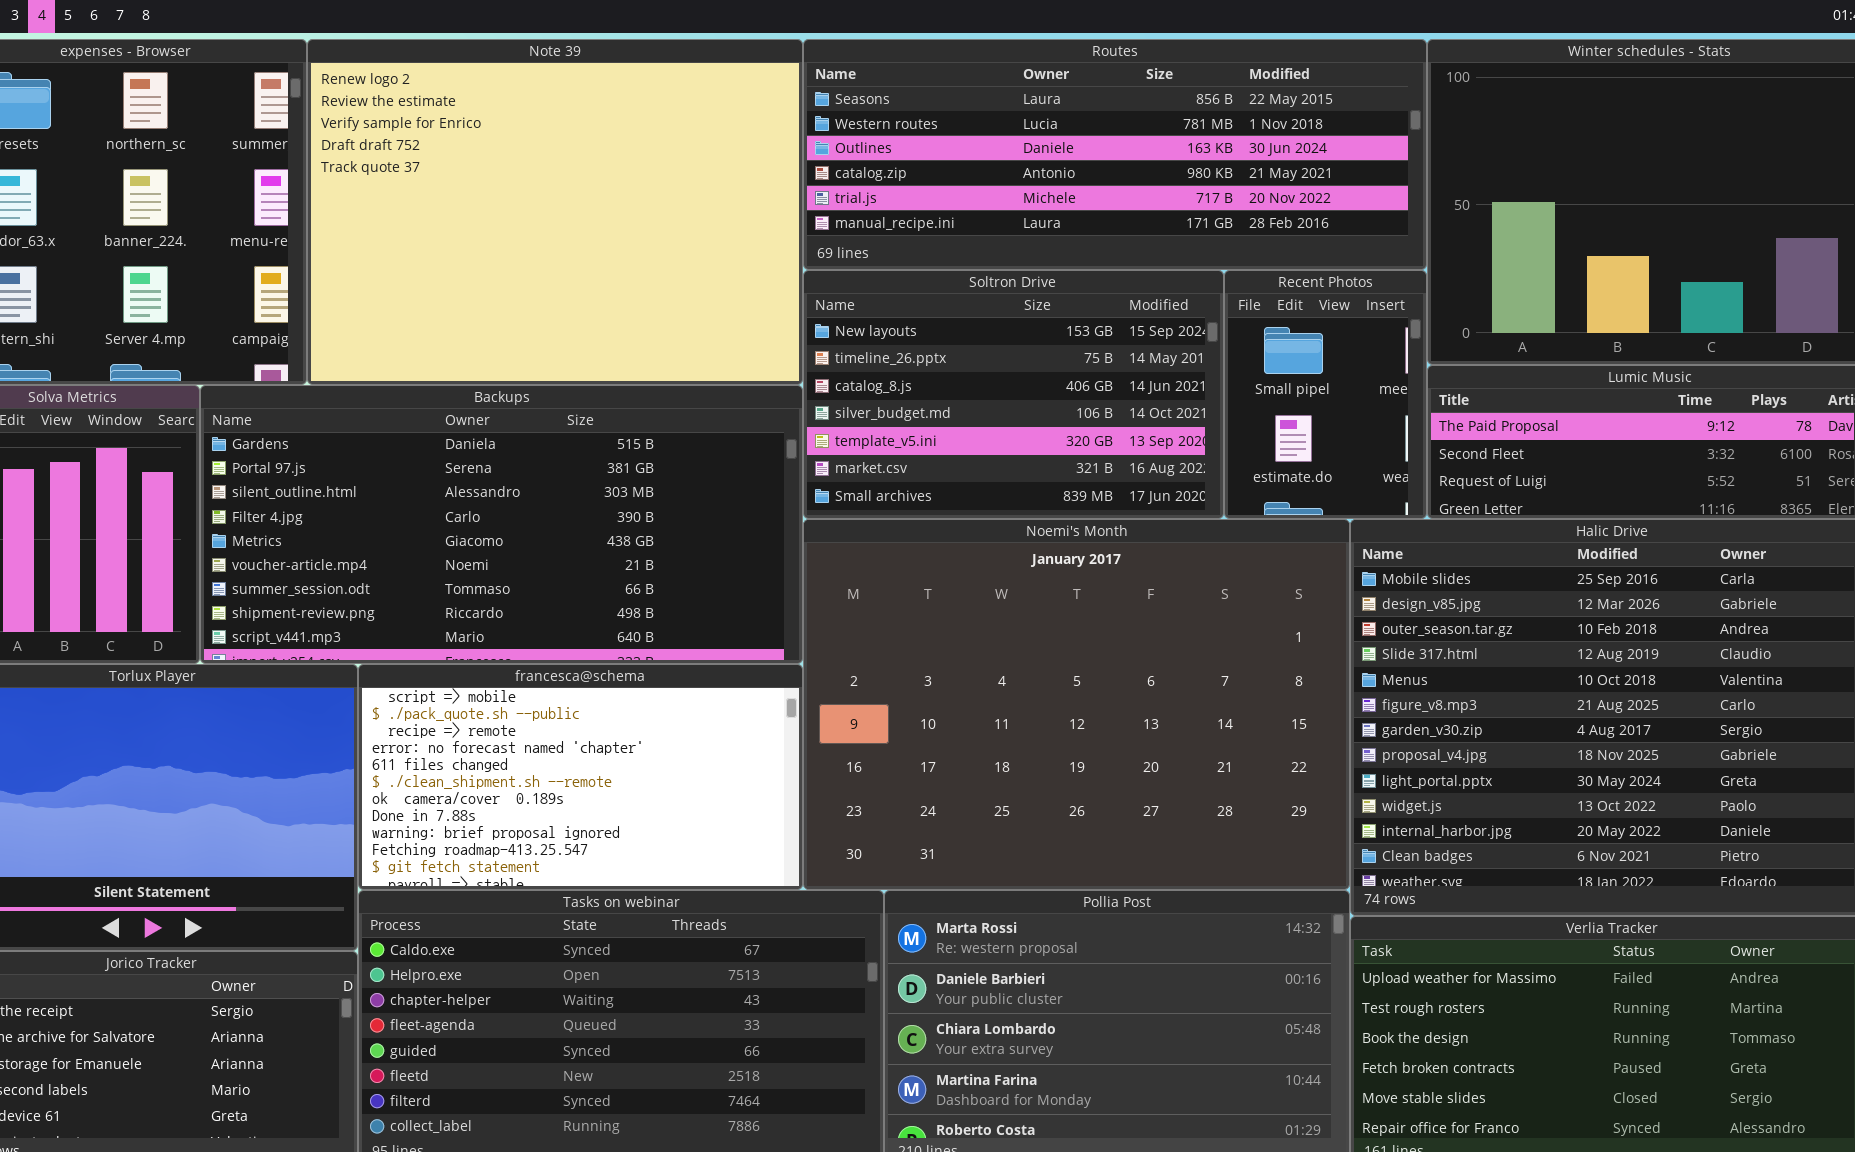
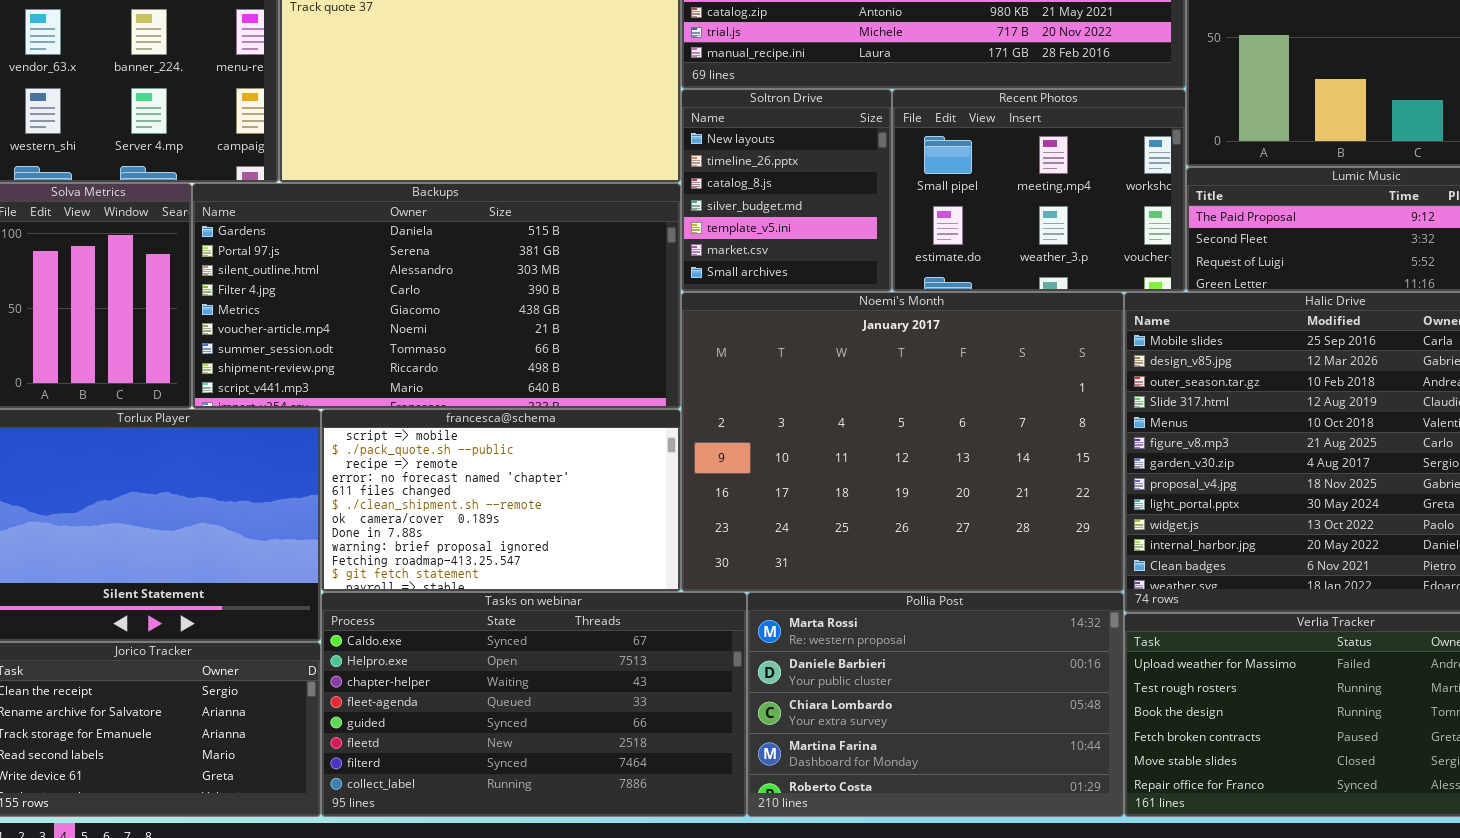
Soltron Drive: [803,270,1224,519] -> [681,89,892,292], resized
Recent Photos: [1224,270,1427,519] -> [892,89,1186,292], resized

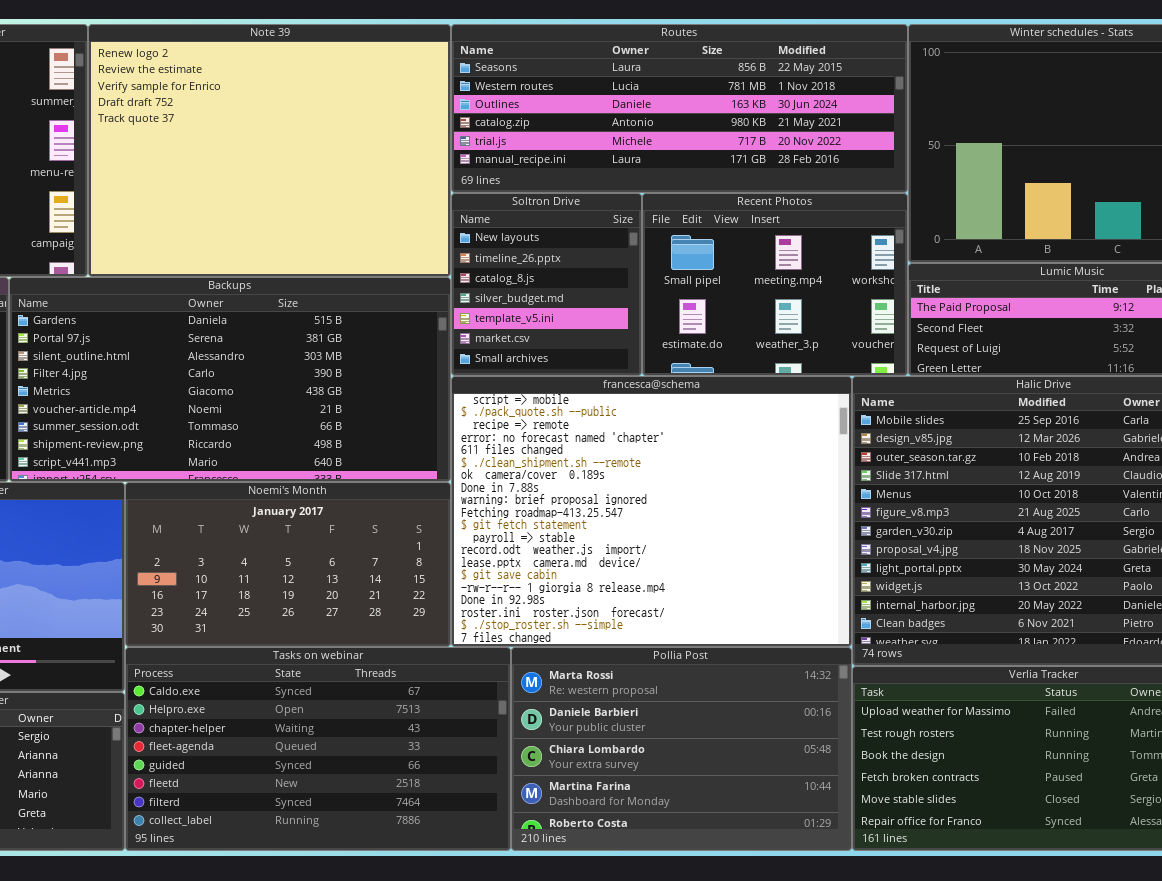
Noemi's Month: [681,292,1124,592] -> [125,482,451,647], moved, resized
francesca@schema: [321,409,681,592] -> [451,376,852,647], moved, resized

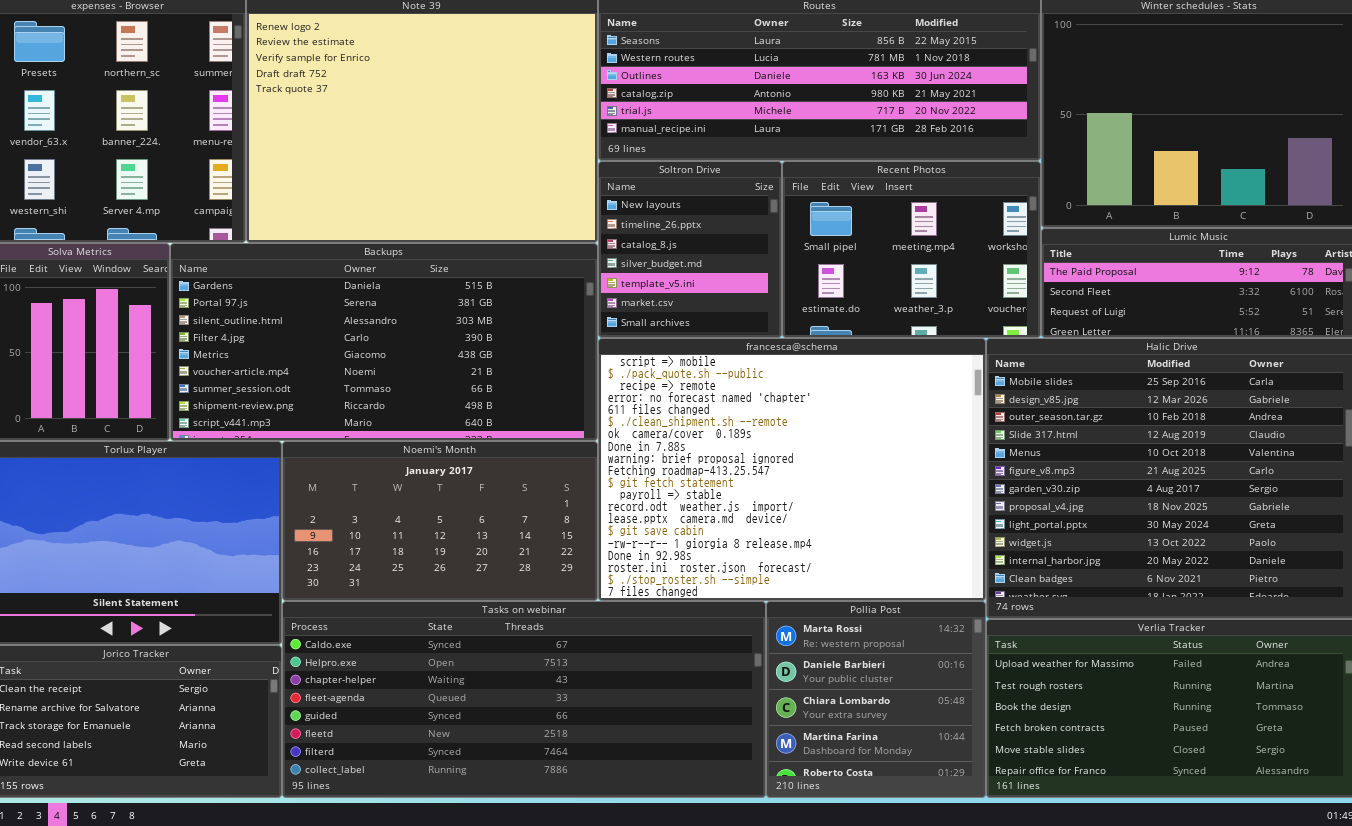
Tasks on webinar: [125,647,511,851] -> [282,601,766,798], resized
Pollia Post: [511,647,852,851] -> [766,601,986,798], resized

